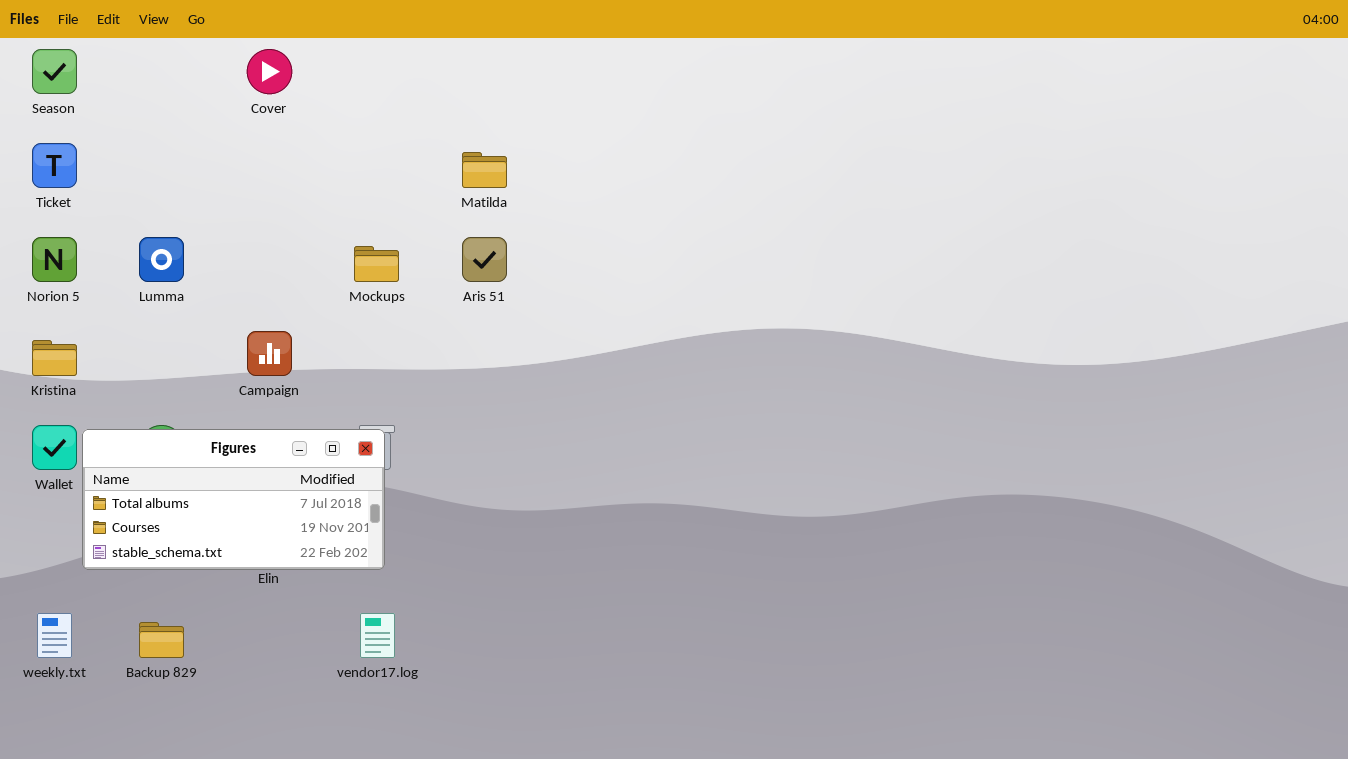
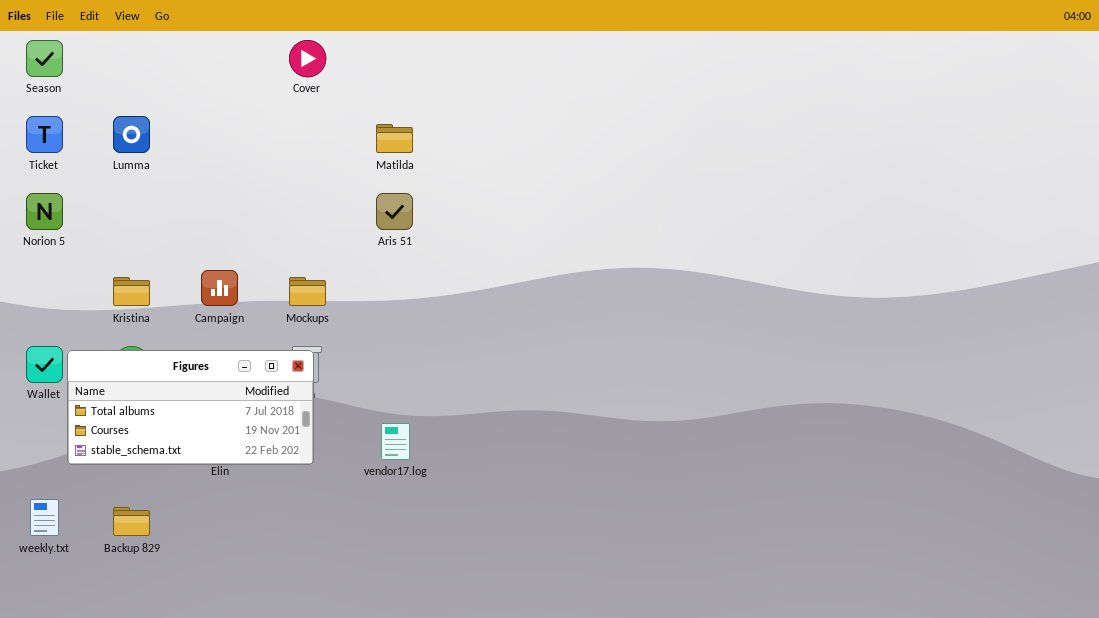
Cover: [247,49,292,94] -> [289,40,326,77], moved
Lumma: [139,237,184,282] -> [113,116,150,153], moved
Mockups: [354,246,399,282] -> [289,277,326,306], moved
Kristina: [32,340,77,376] -> [113,277,150,306], moved
vendor17.log: [360,613,395,658] -> [381,423,410,460], moved

